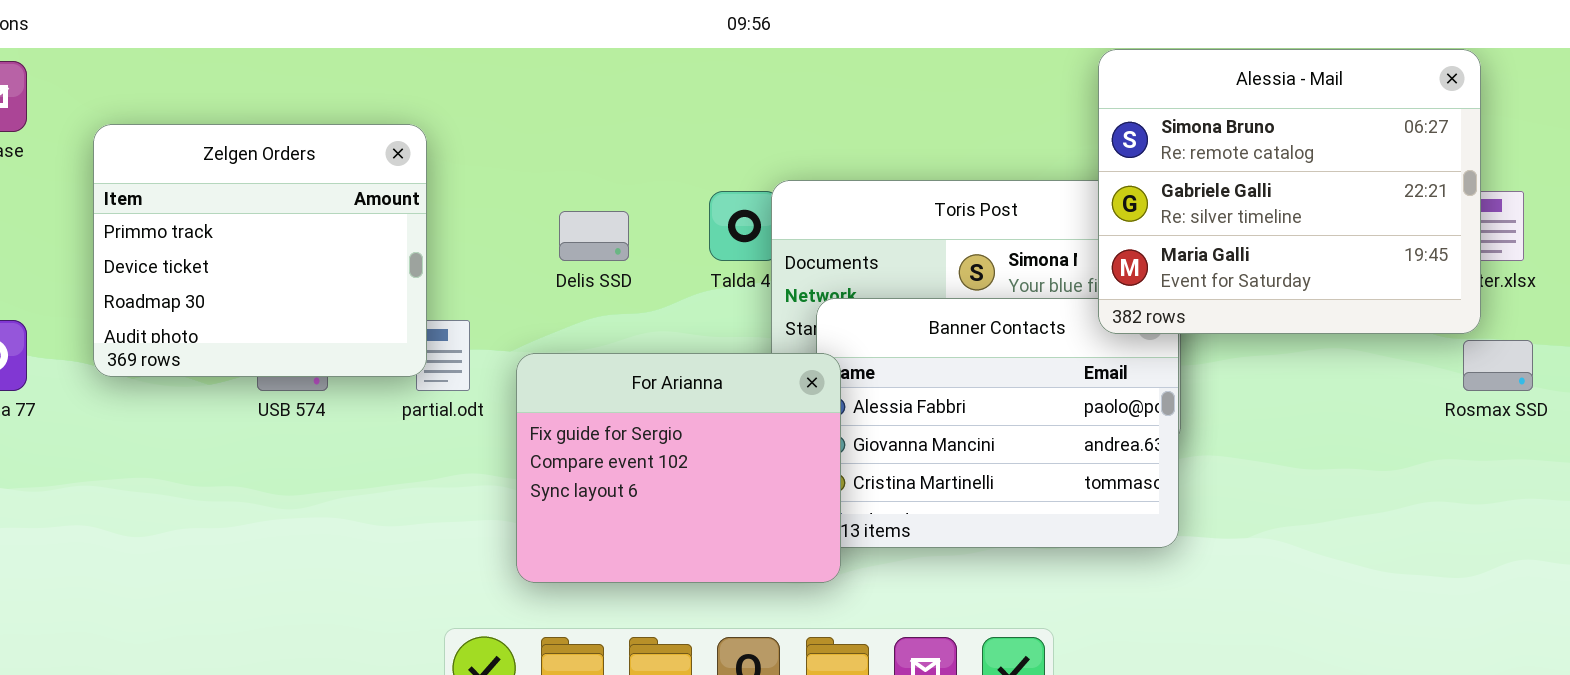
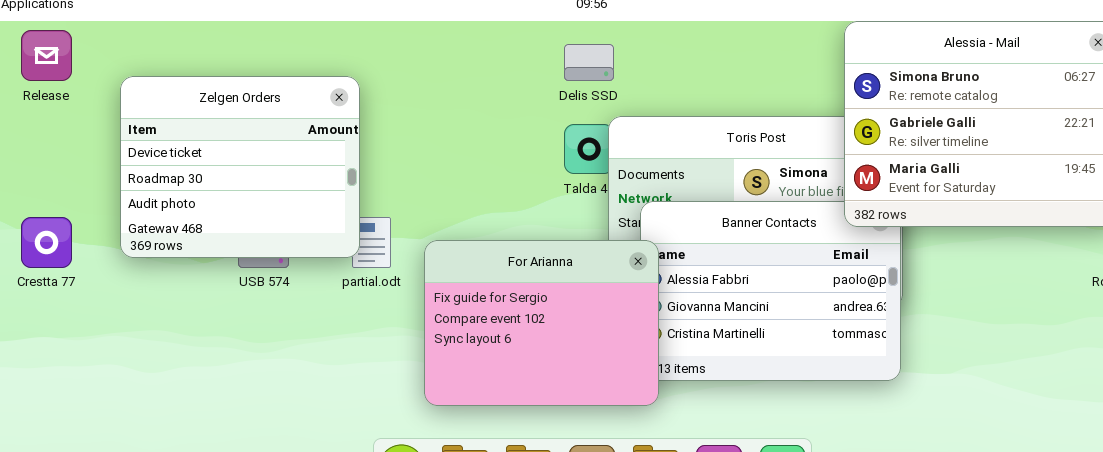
Zelgen Orders: [93,124,427,377] -> [120,76,360,258], scrolled down 1 row
Delis SSD: [559,211,629,261] -> [564,44,614,81], moved

